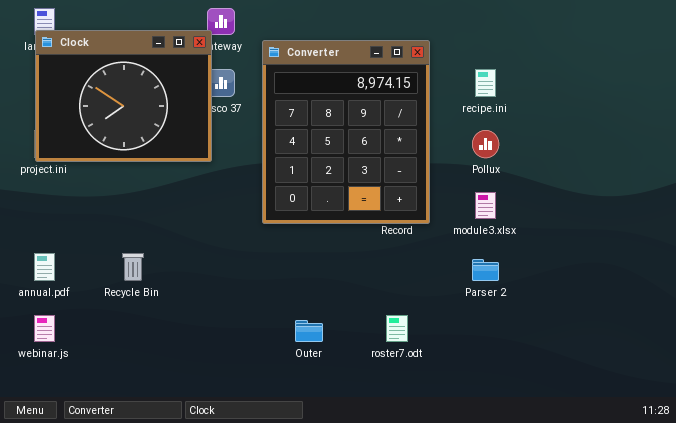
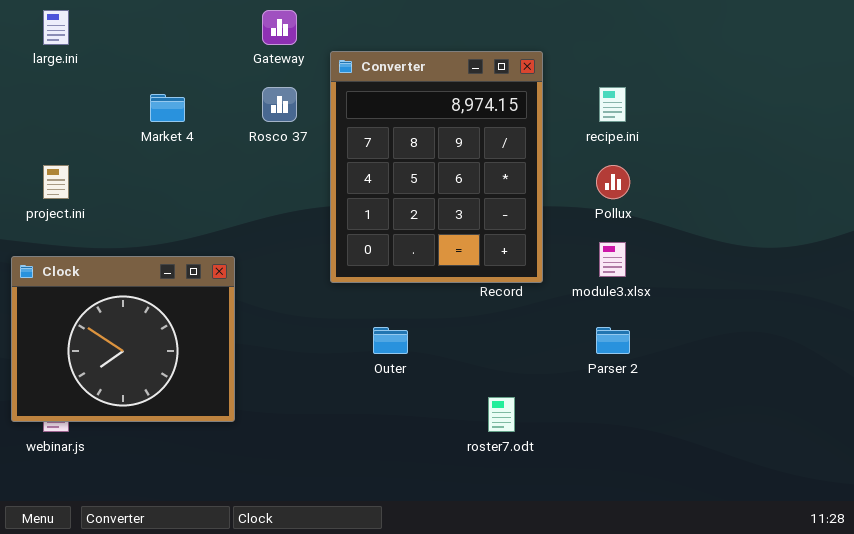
Clock: [35,30,212,162] -> [11,256,235,422], moved
Outer: [295,320,323,342] -> [373,327,408,354], moved

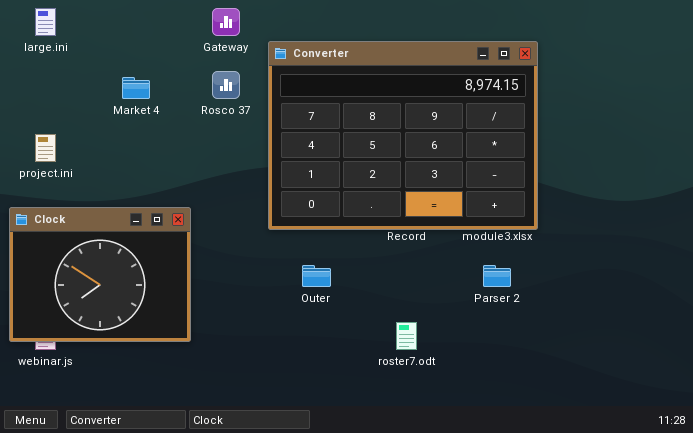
Converter: [330,51,543,283] -> [268,41,538,230], resized

